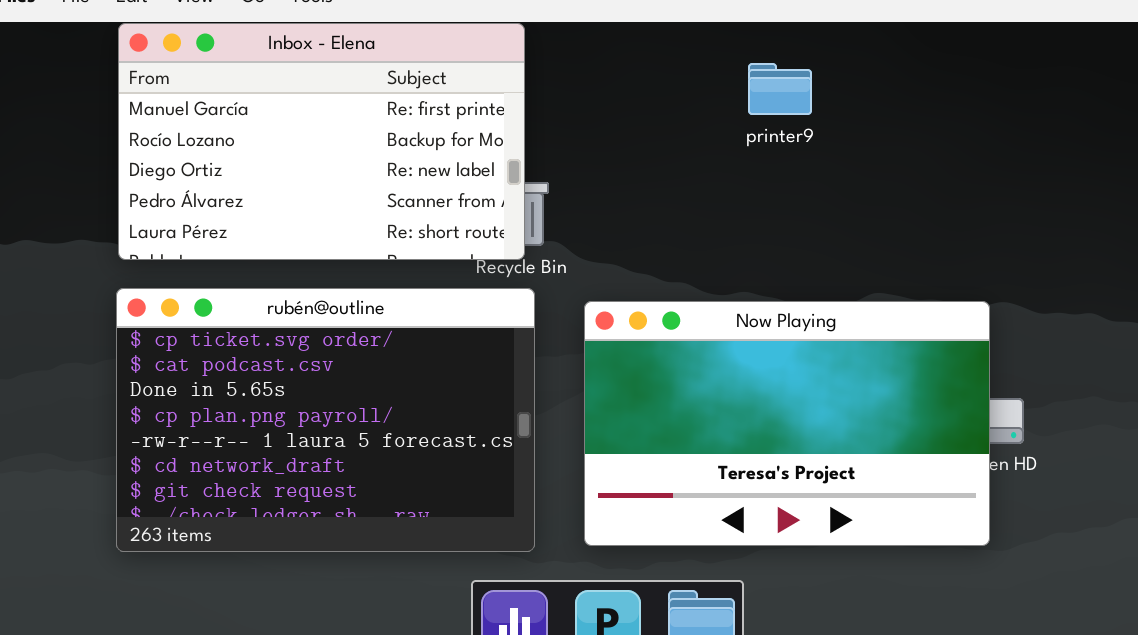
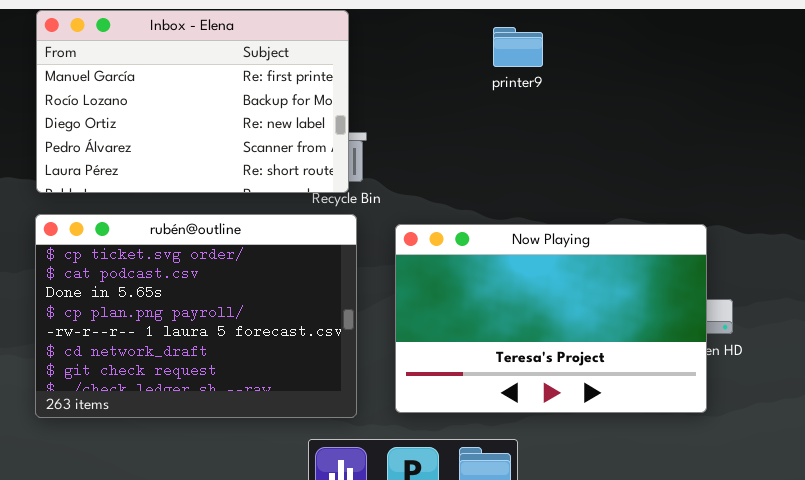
printer9: [748,63,812,115] -> [493,27,543,67], moved

